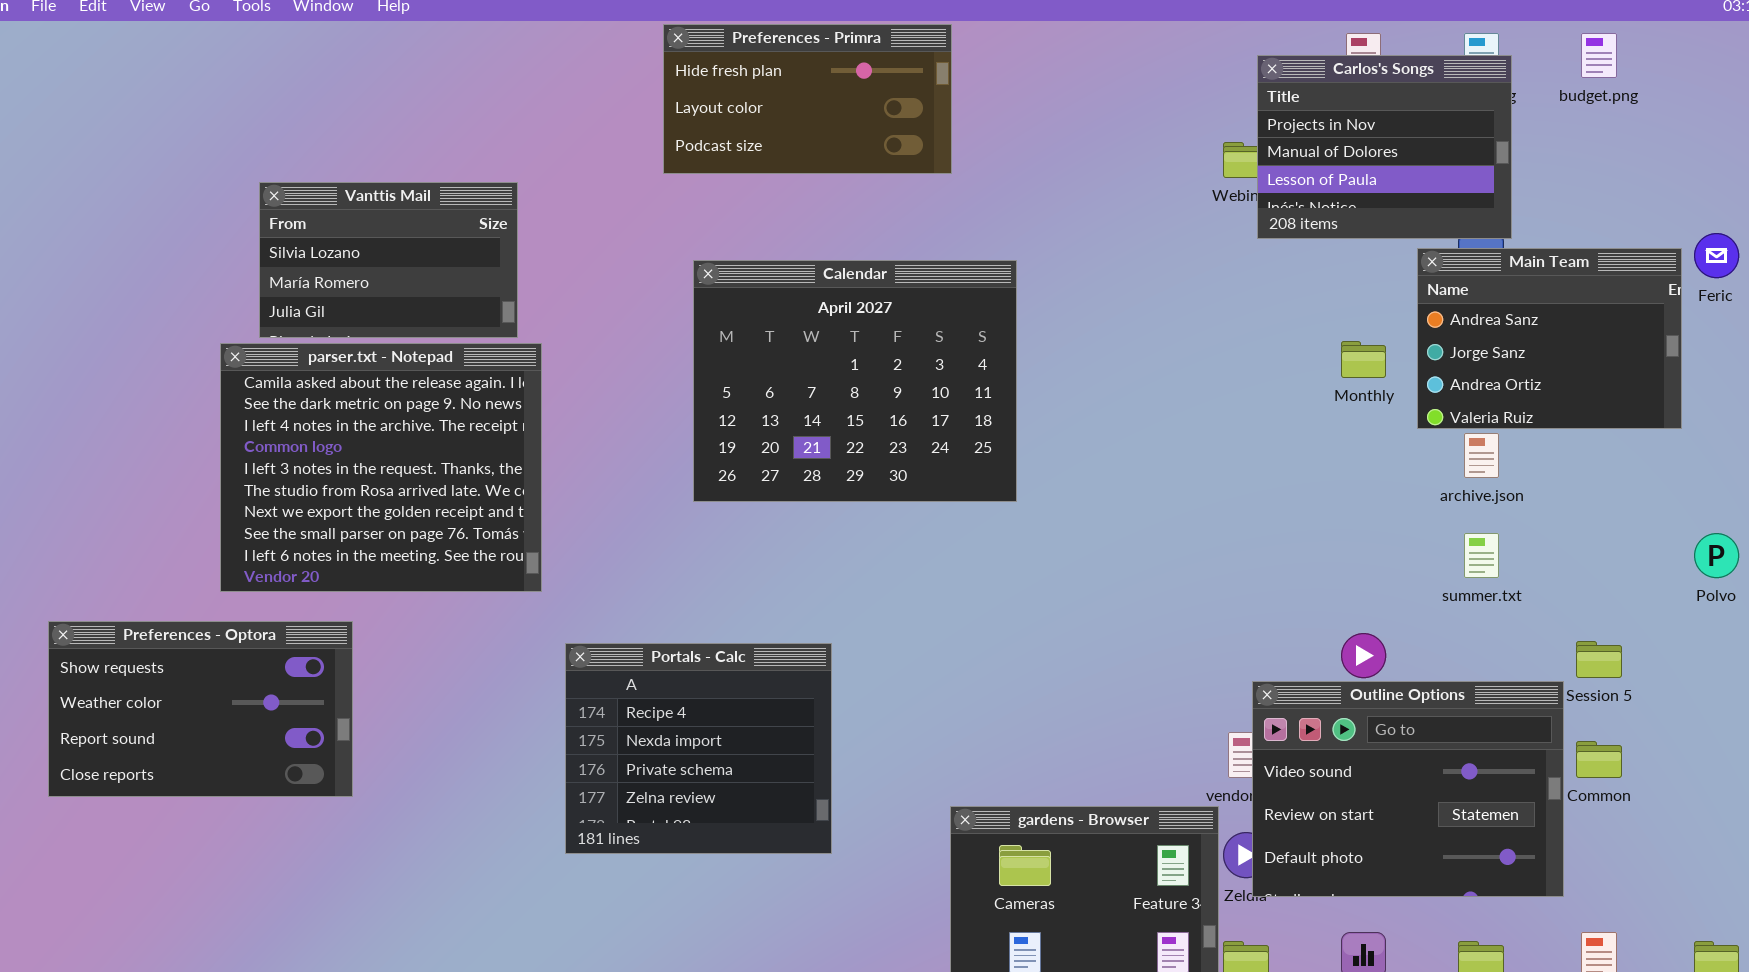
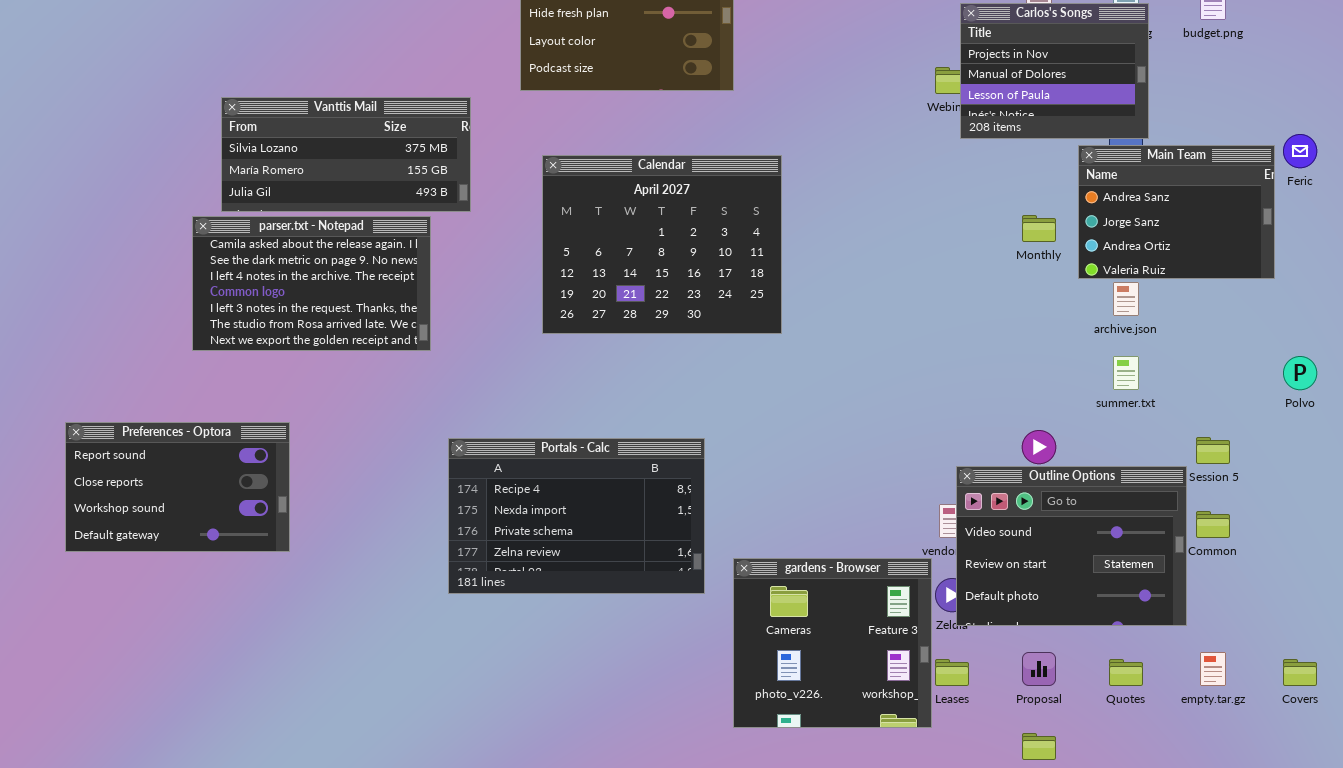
Vanttis Mail: [259,182,518,338] -> [221,97,471,212], resized
parser.txt - Notepad: [220,343,542,592] -> [192,216,431,351], resized
Preferences - Optora: [48,621,353,797] -> [65,422,290,552], scrolled down 2 rows
Portals - Calc: [565,643,832,854] -> [448,438,705,594], resized

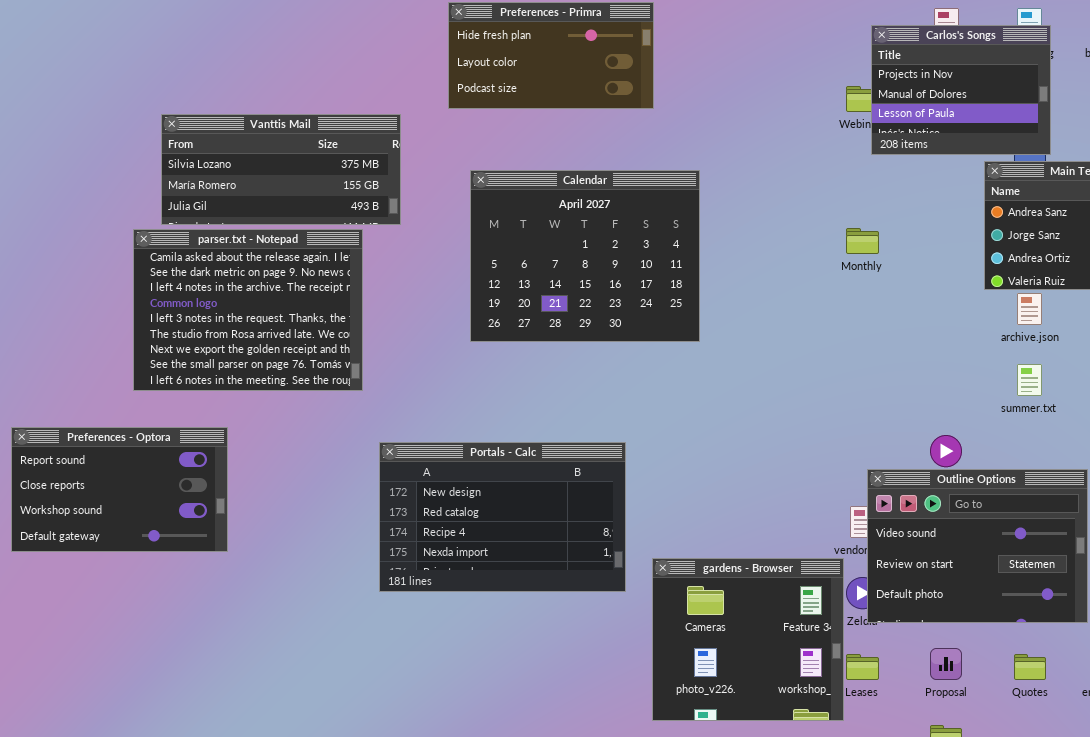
Monthly: [1022,215,1056,242] -> [846,228,879,254], moved
parser.txt - Notepad: [192,216,431,351] -> [133,229,363,391], resized
Portals - Calc: [448,438,705,594] -> [379,442,626,592], scrolled up 2 rows

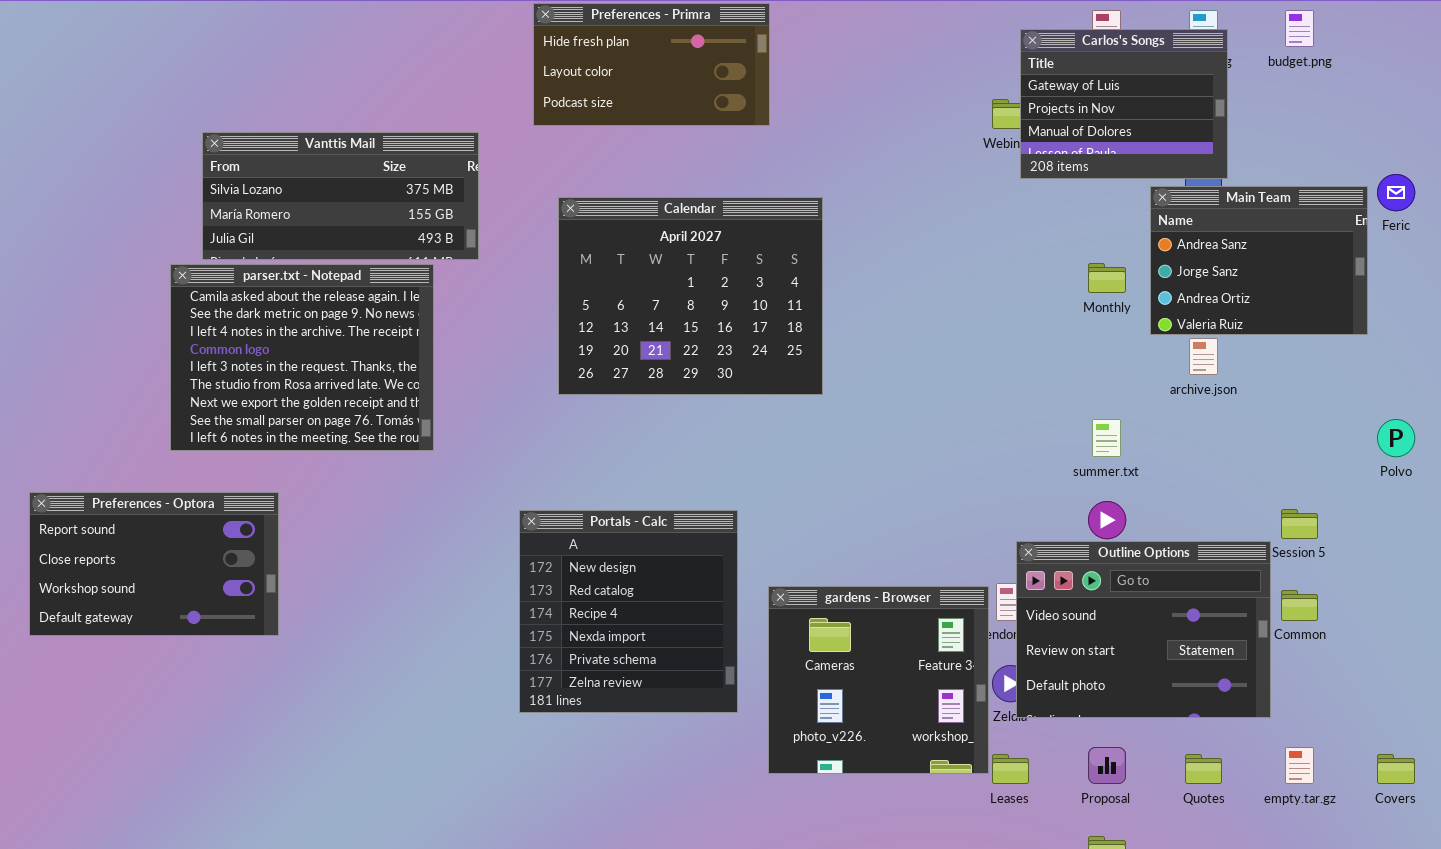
Carlos's Songs: [871,25,1051,155] -> [1020,29,1228,179], scrolled up 1 row
Monthly: [846,228,879,254] -> [1088,263,1126,293], moved
summer.txt: [1017,364,1042,396] -> [1092,419,1121,457], moved
Portals - Calc: [379,442,626,592] -> [519,510,738,713], resized
gardens - Browser: [652,558,844,721] -> [768,586,989,774], moved

